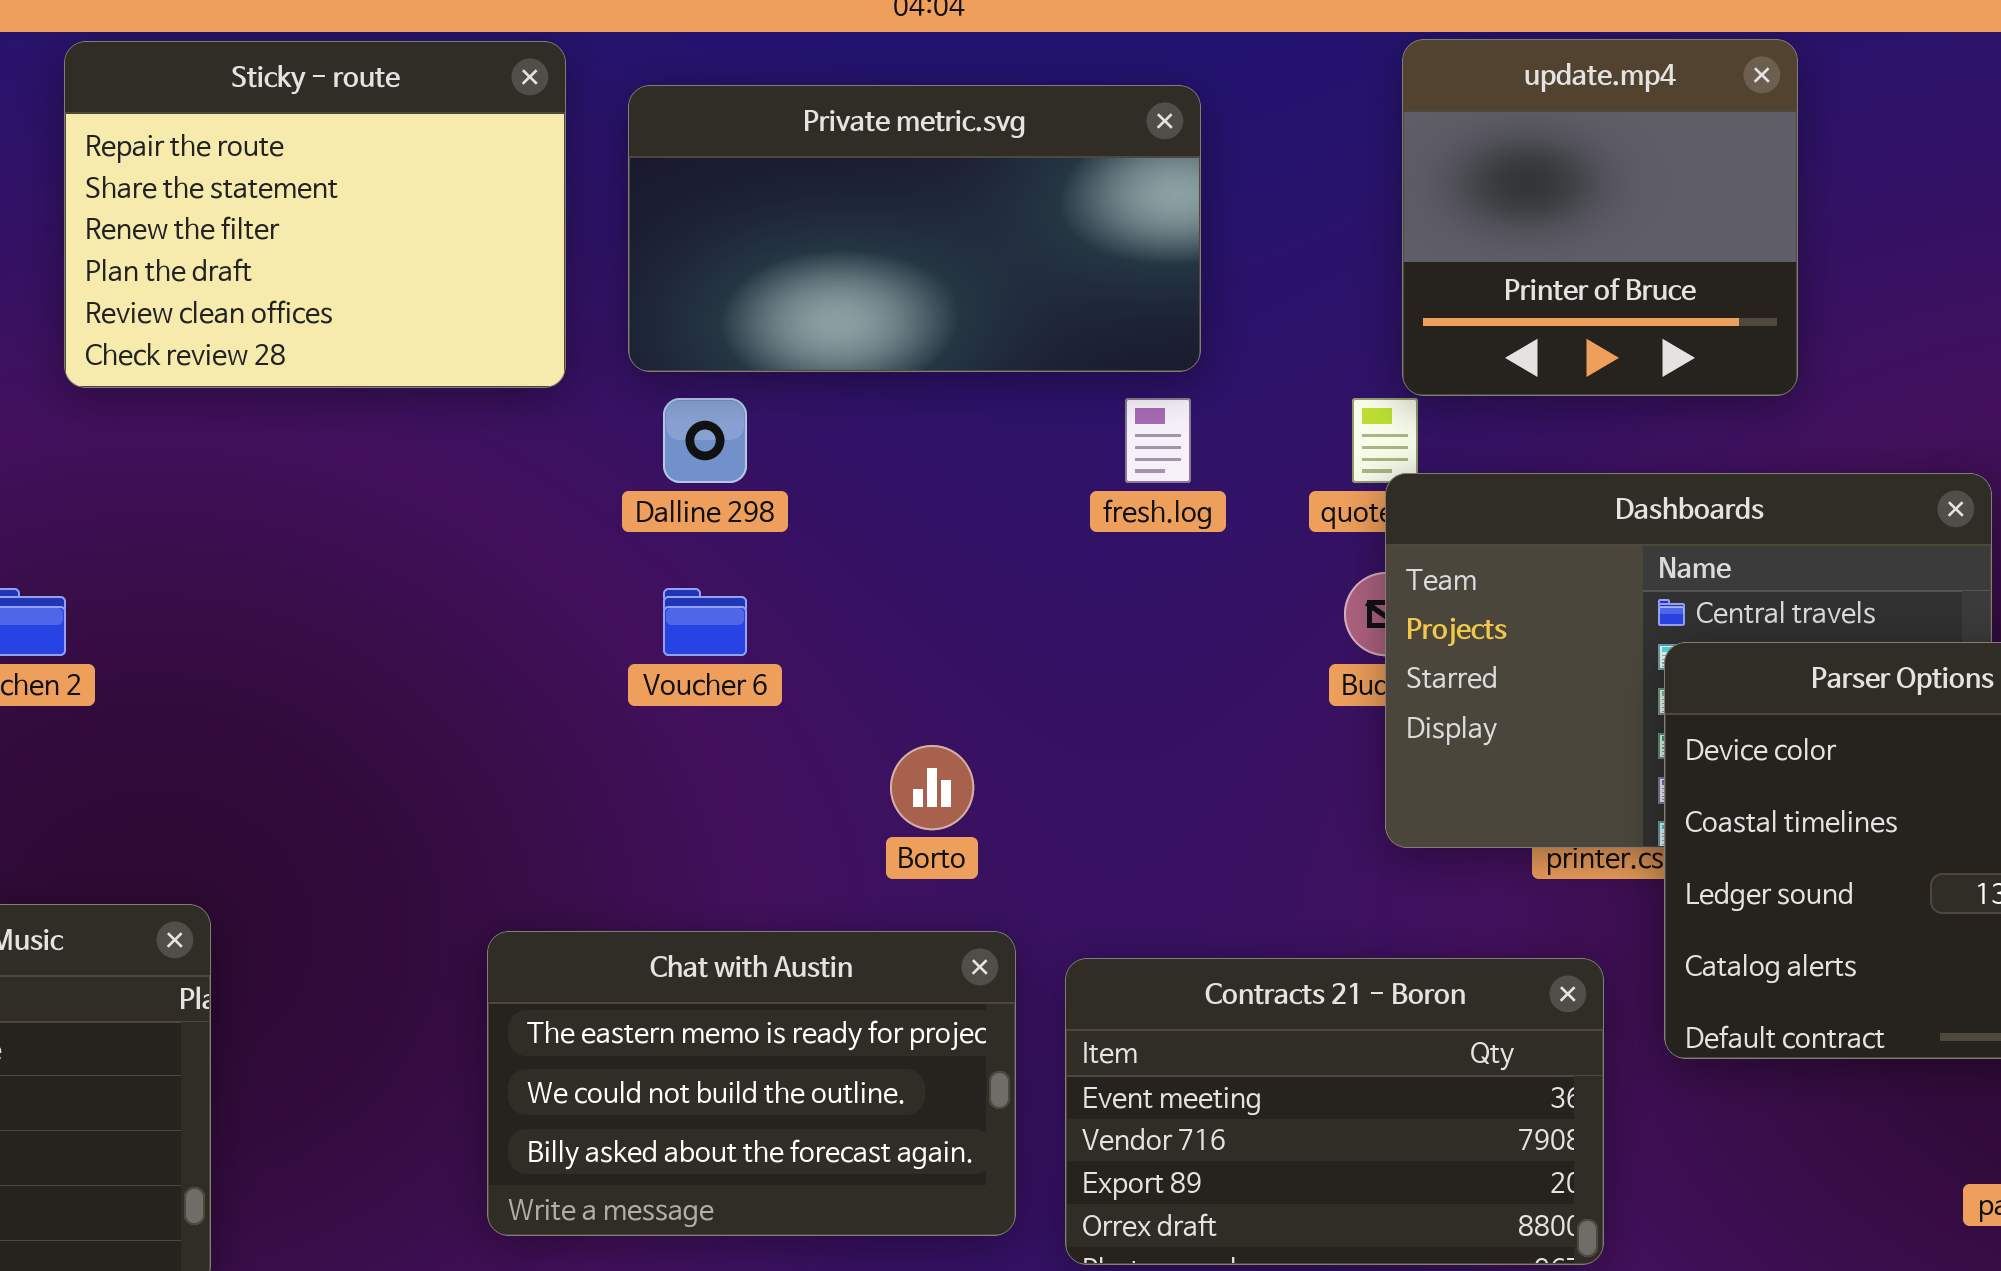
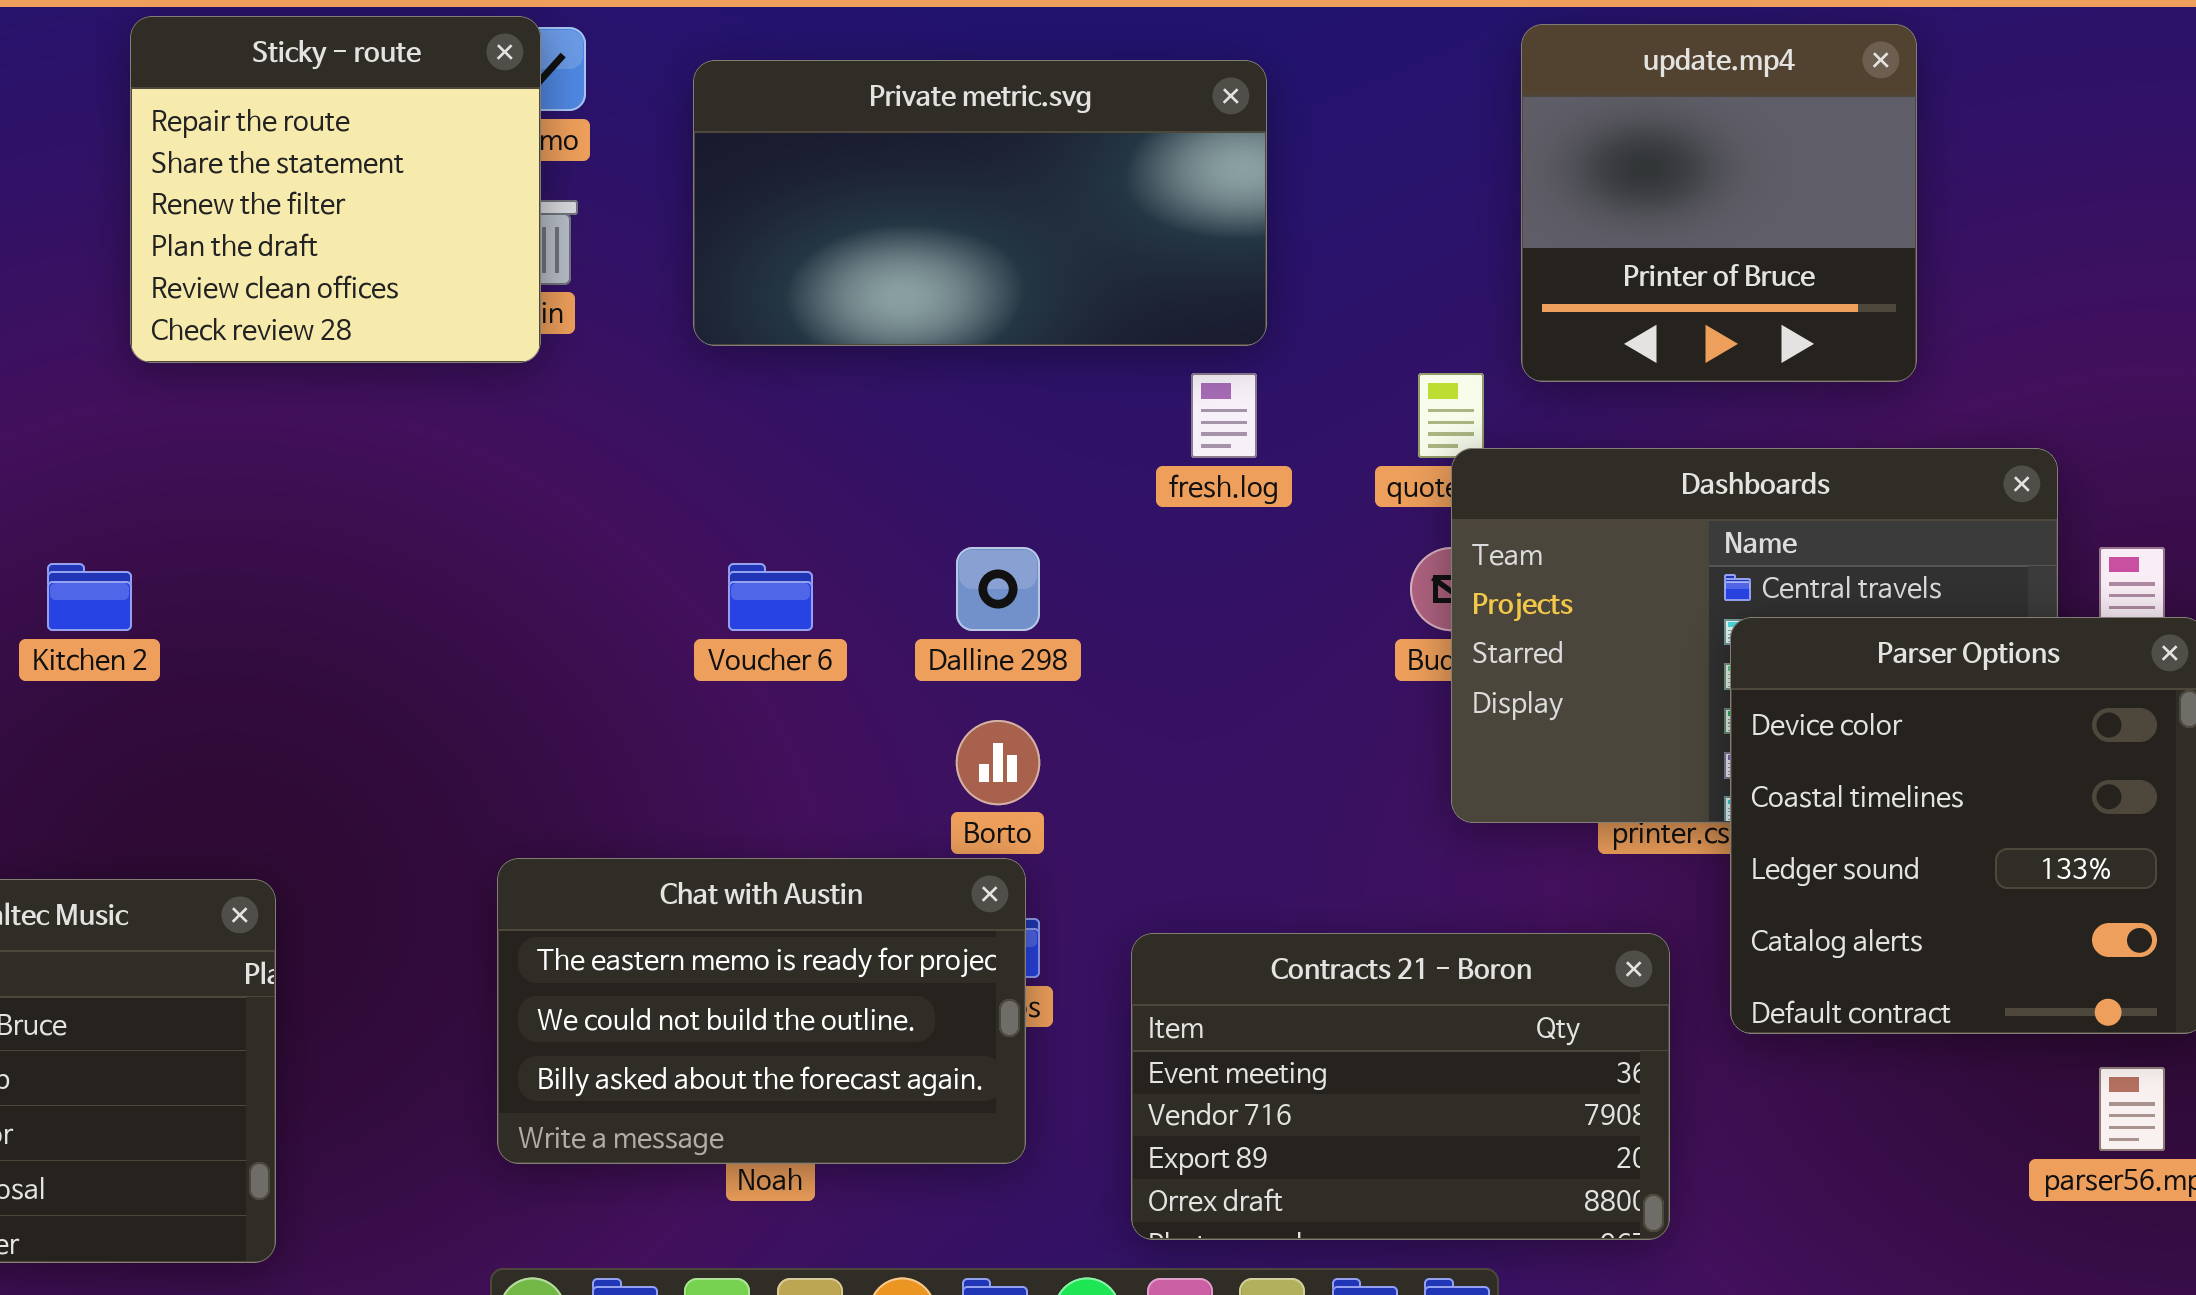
update.mp4: [1402,39,1798,396] -> [1521,24,1917,382], moved
Sticky - route: [64,41,566,388] -> [130,16,541,363], resized
Dalline 298: [663,398,747,483] -> [956,547,1040,631], moved
Chat with Austin: [487,931,1016,1236] -> [497,858,1026,1164], moved

